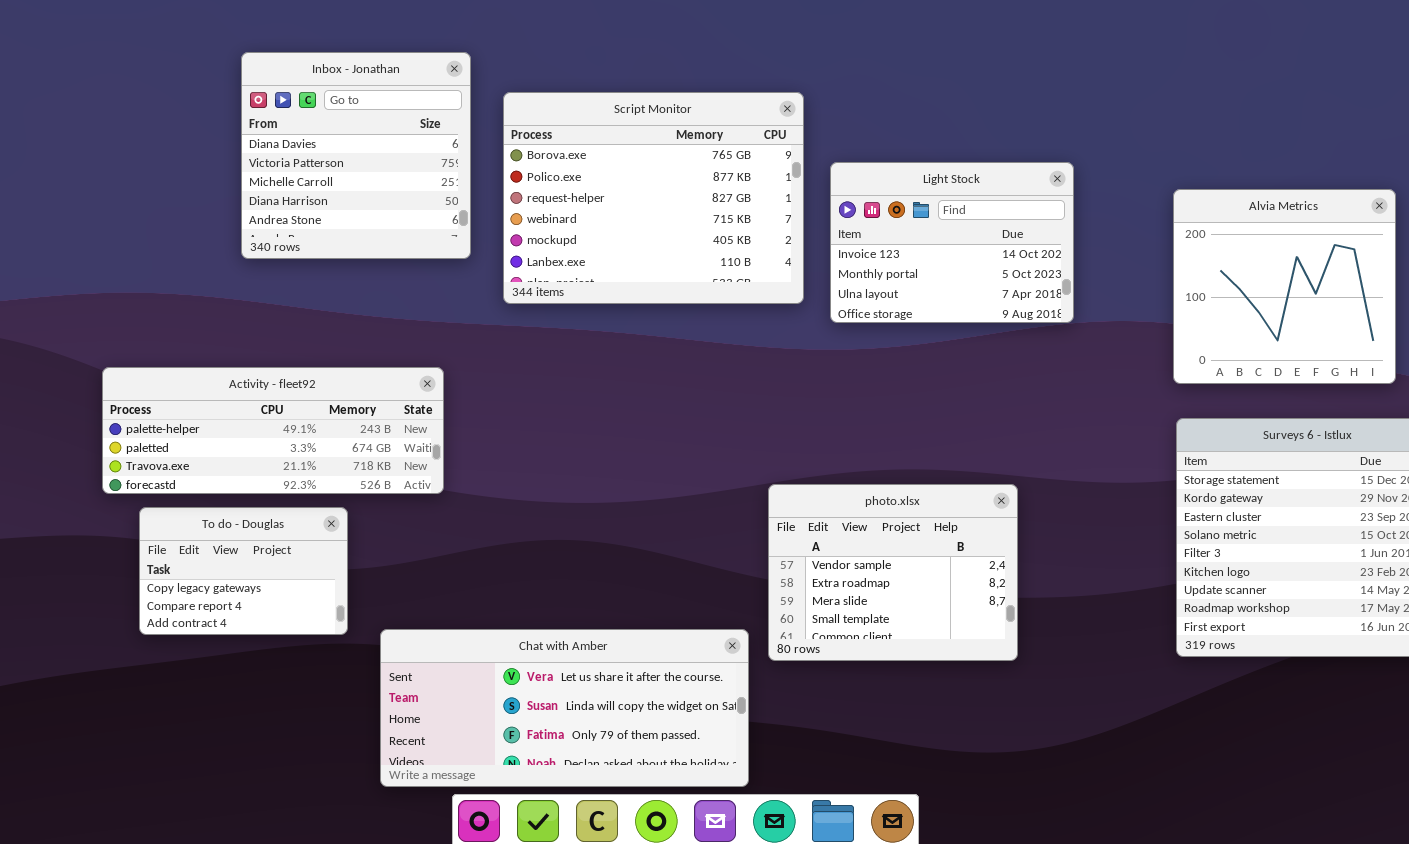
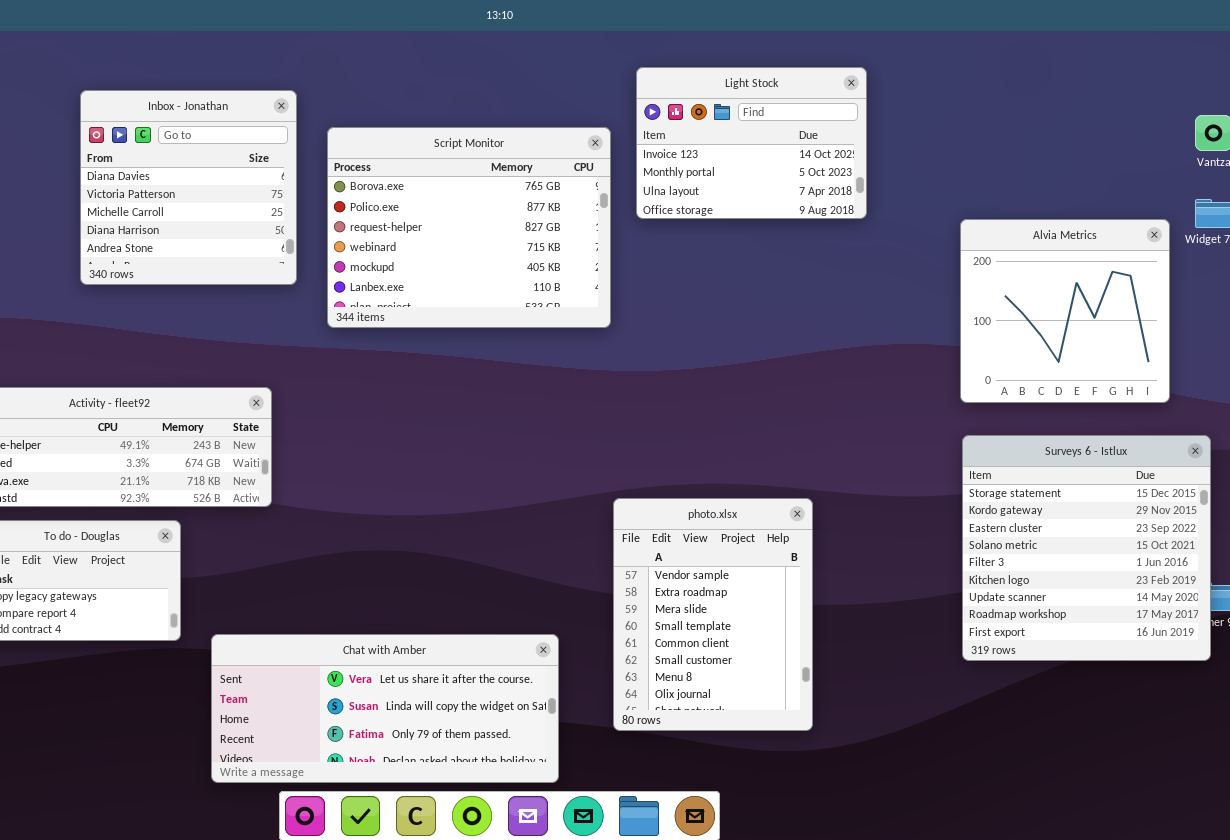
Light Stock: [830,162,1074,323] -> [636,67,867,219], moved
photo.xlsx: [768,484,1018,661] -> [613,498,813,731], resized

